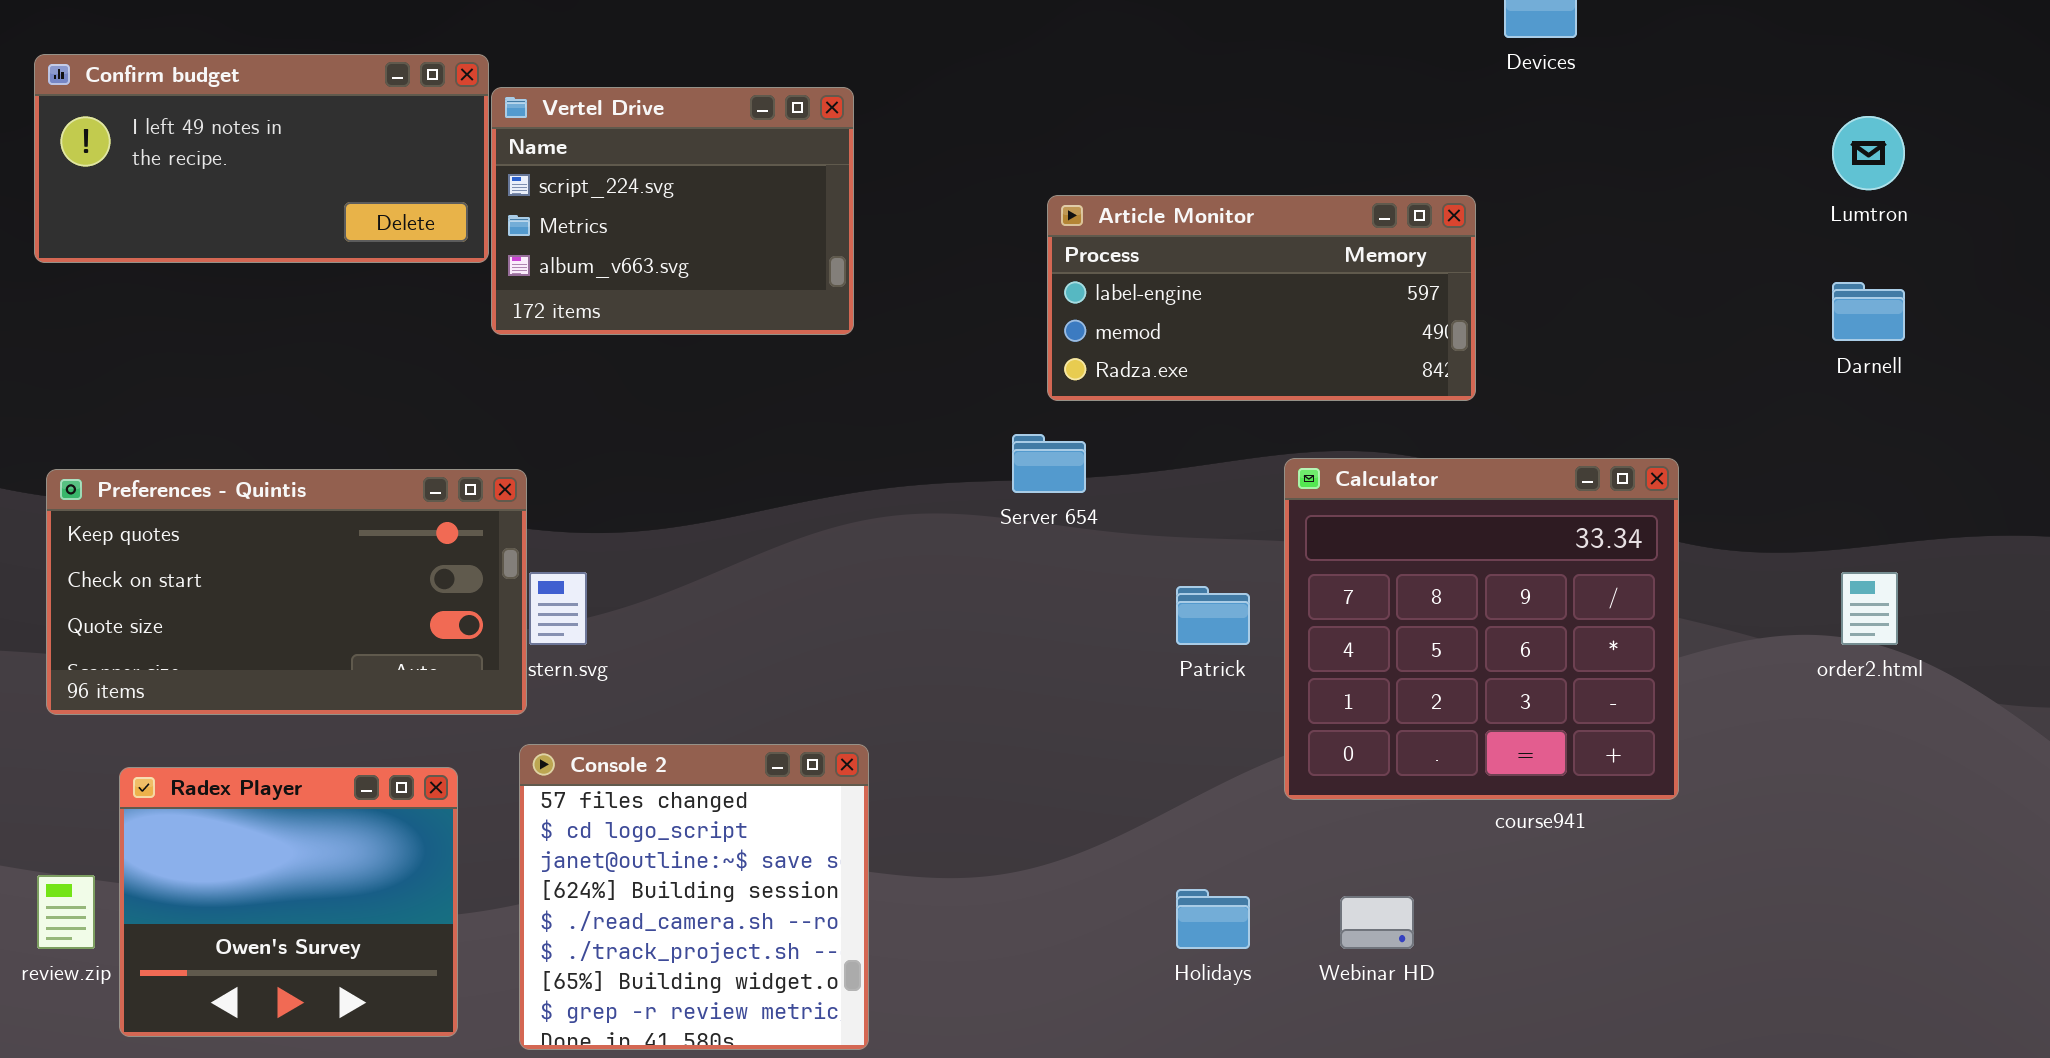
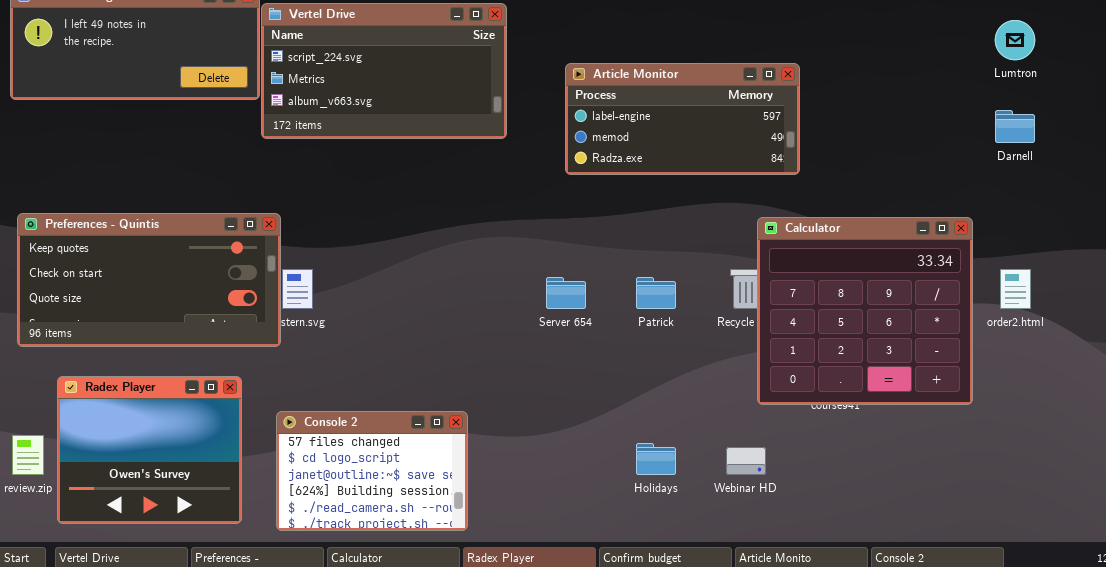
Vertel Drive: [491,87,854,335] -> [261,3,507,139], resized
Server 654: [1012,434,1086,493] -> [546,277,586,309], moved
Calculator: [1284,458,1679,800] -> [757,217,973,405], moved
Console 2: [519,744,869,1050] -> [276,411,468,531], resized

